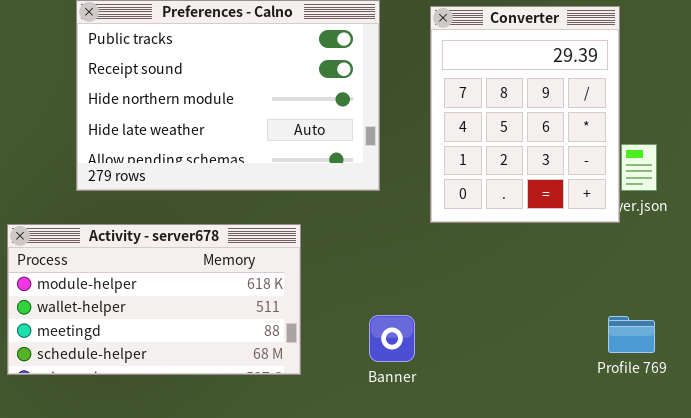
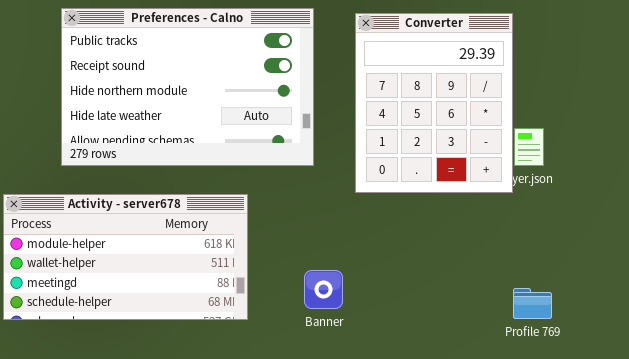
Profile 769: [608,316,655,353] -> [513,288,552,319], moved

